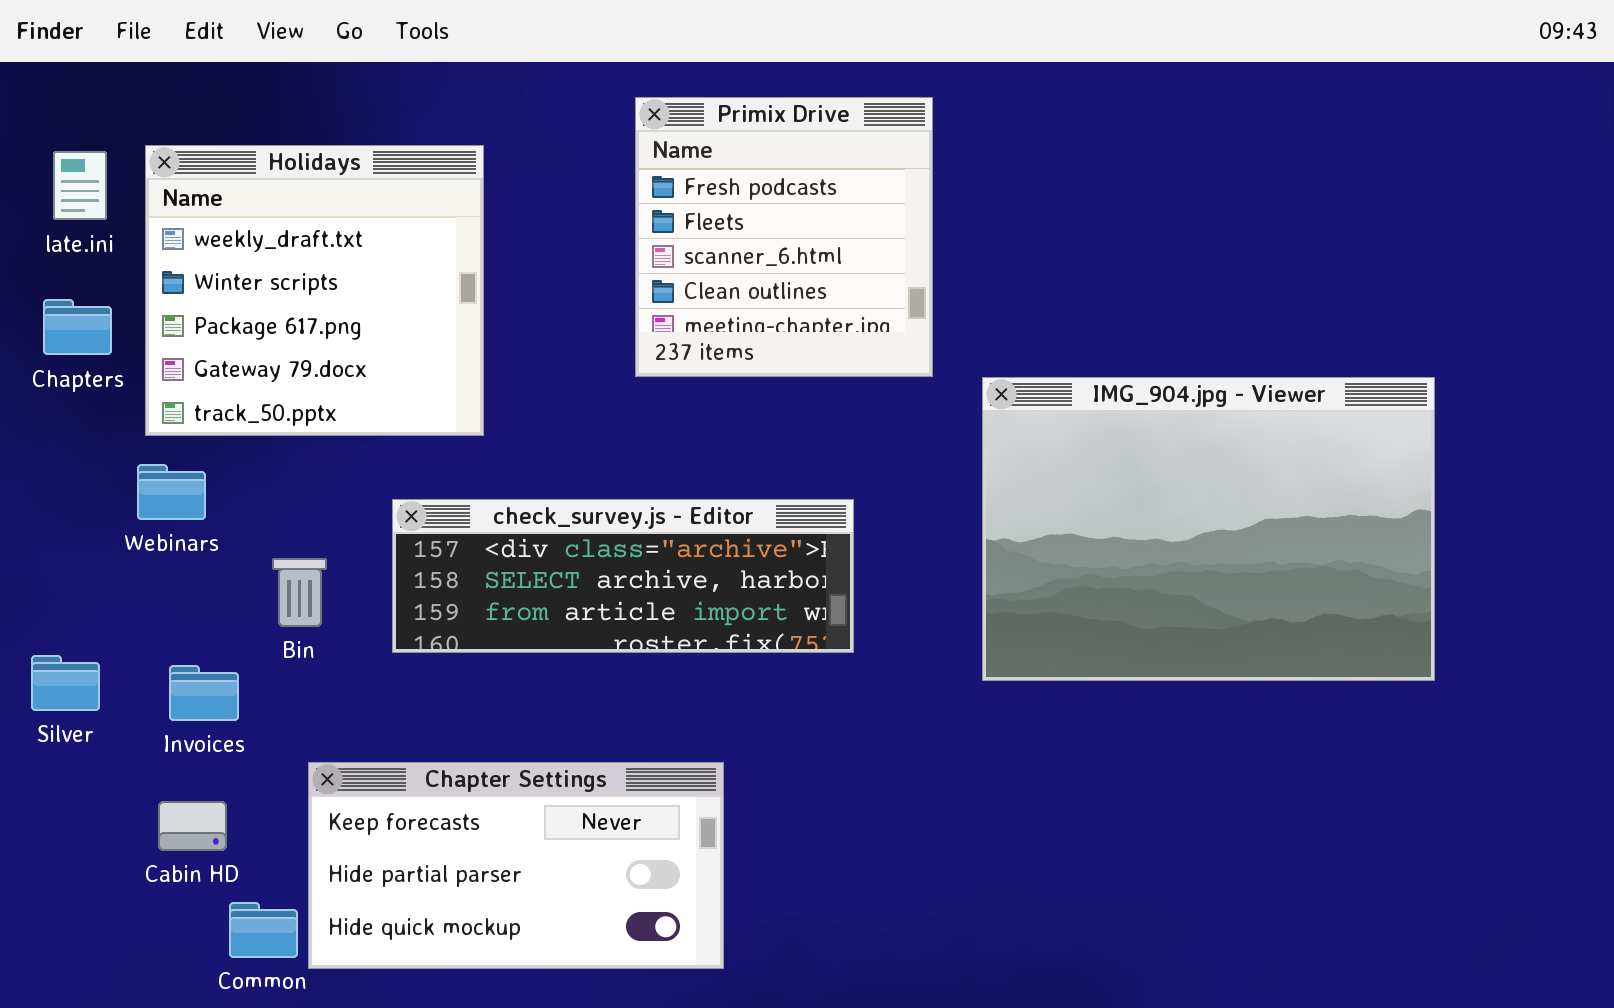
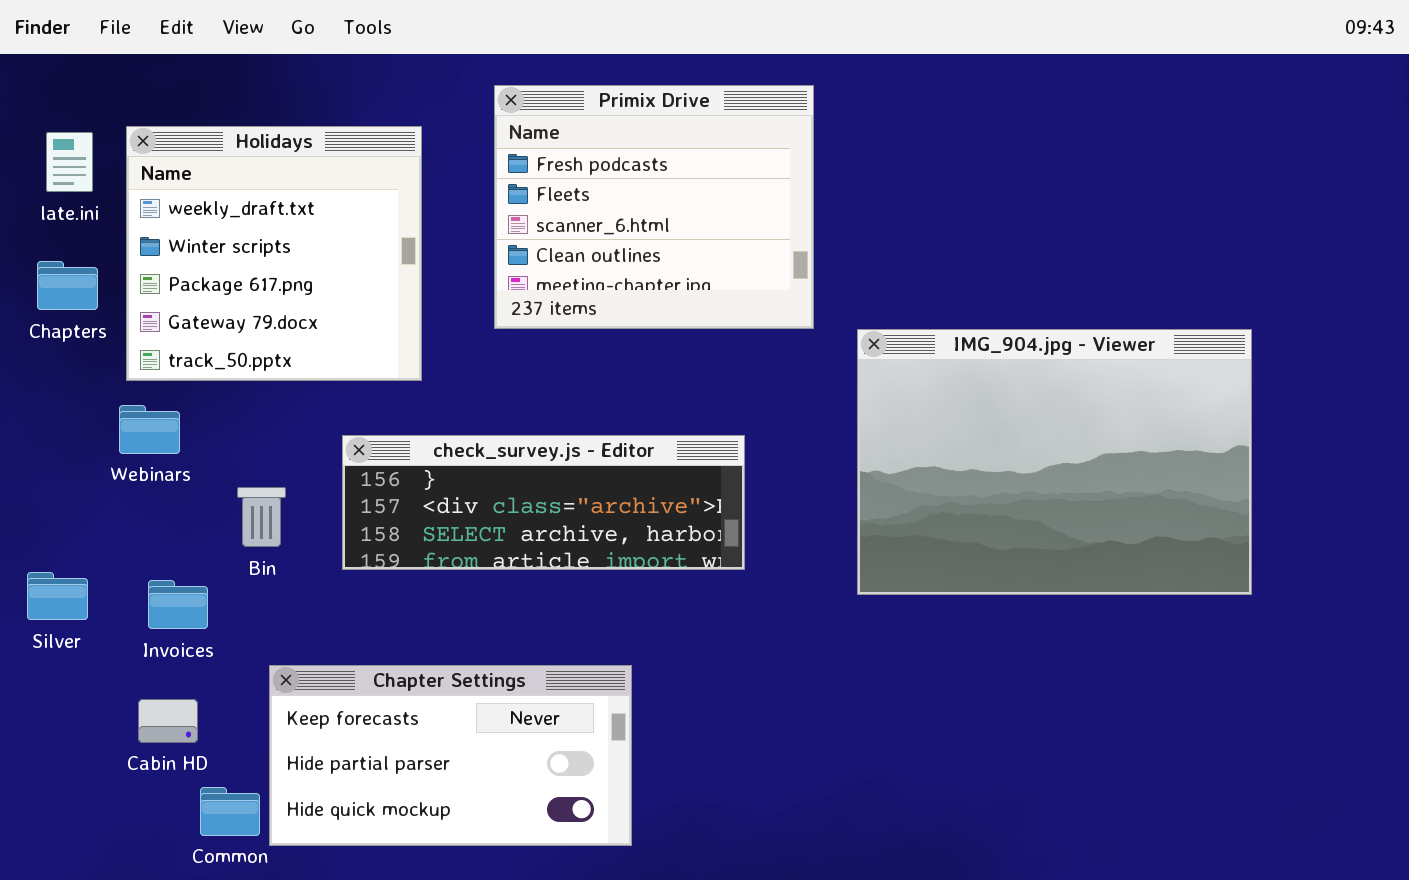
Primix Drive: [635,97,933,377] -> [494,85,814,329], resized
check_survey.js - Editor: [392,499,854,653] -> [342,435,745,570], scrolled up 1 row

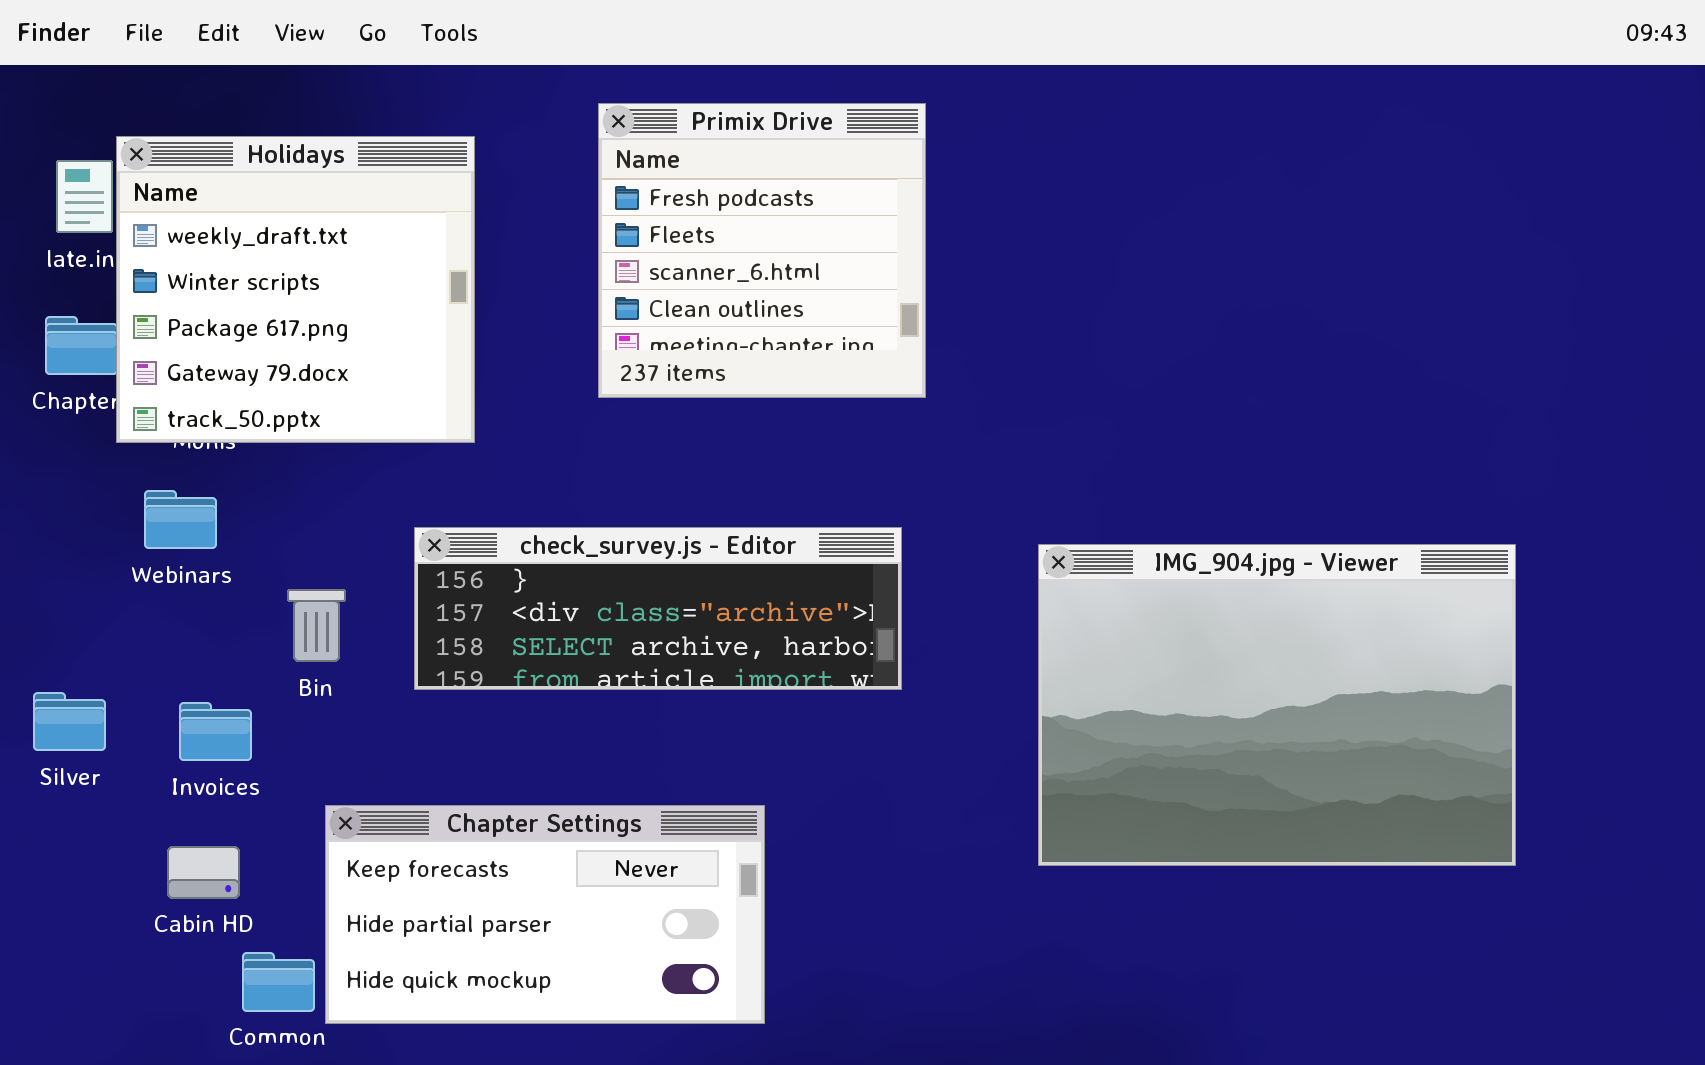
Primix Drive: [494,85,814,329] -> [598,103,926,398], resized
Holidays: [126,126,422,381] -> [116,136,475,443], moved
IMG_904.jpg - Viewer: [857,329,1252,595] -> [1038,544,1516,866], moved

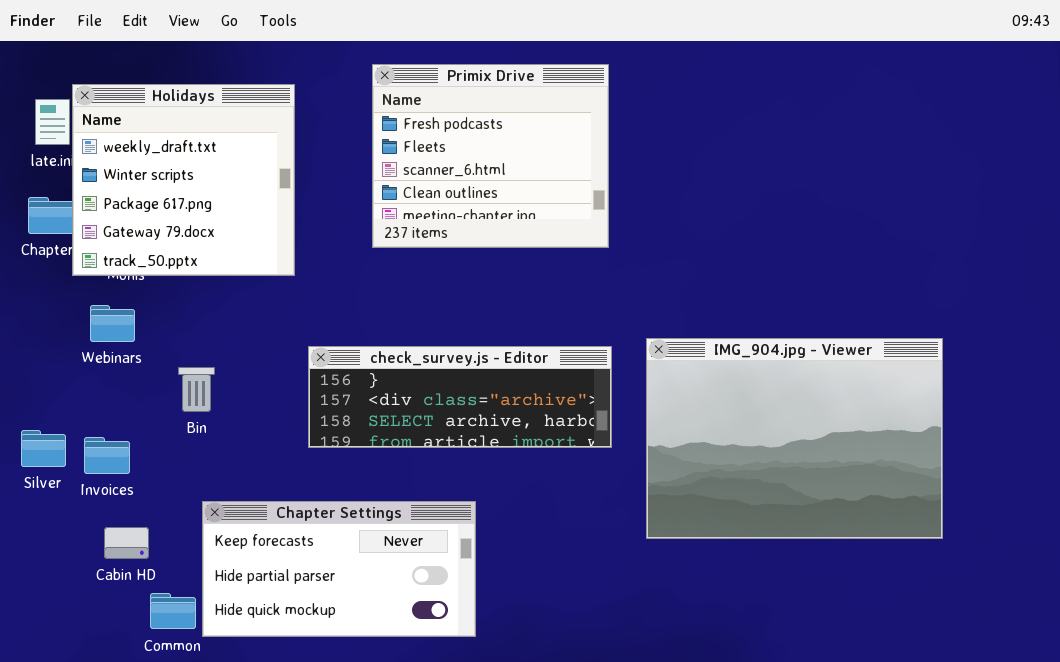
Primix Drive: [598,103,926,398] -> [372,64,609,248], resized
check_survey.js - Editor: [414,527,902,690] -> [308,346,612,448], moved
Invoices: [179,702,252,761] -> [84,437,130,474], moved

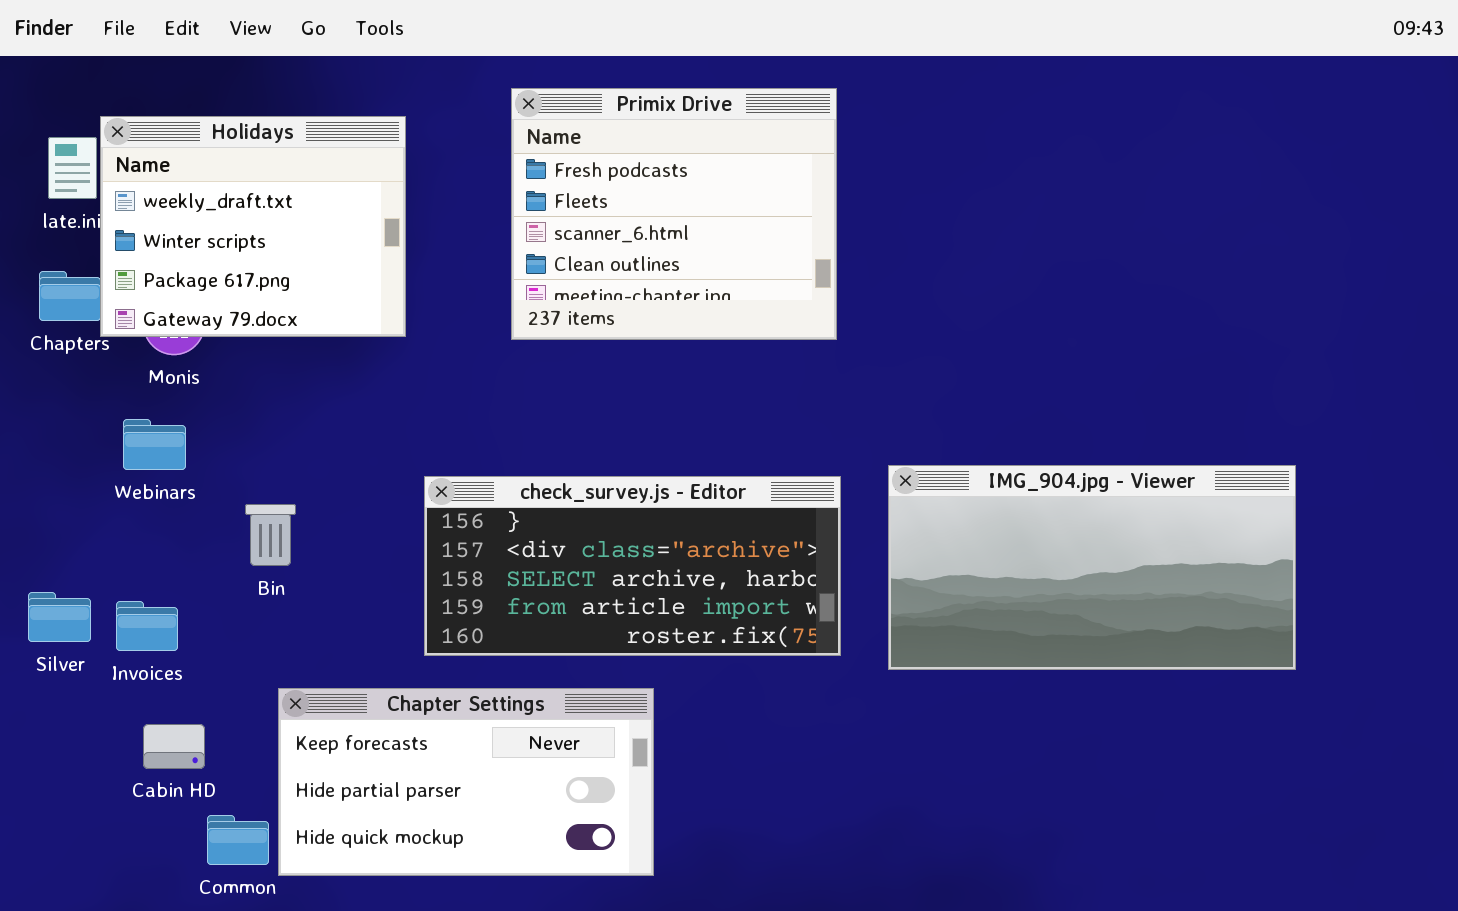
Holidays: [72,84,295,276] -> [100,116,406,337], resized
IMG_904.jpg - Viewer: [646,338,943,539] -> [888,465,1296,670], resized
check_survey.js - Editor: [308,346,612,448] -> [424,476,841,656], resized

